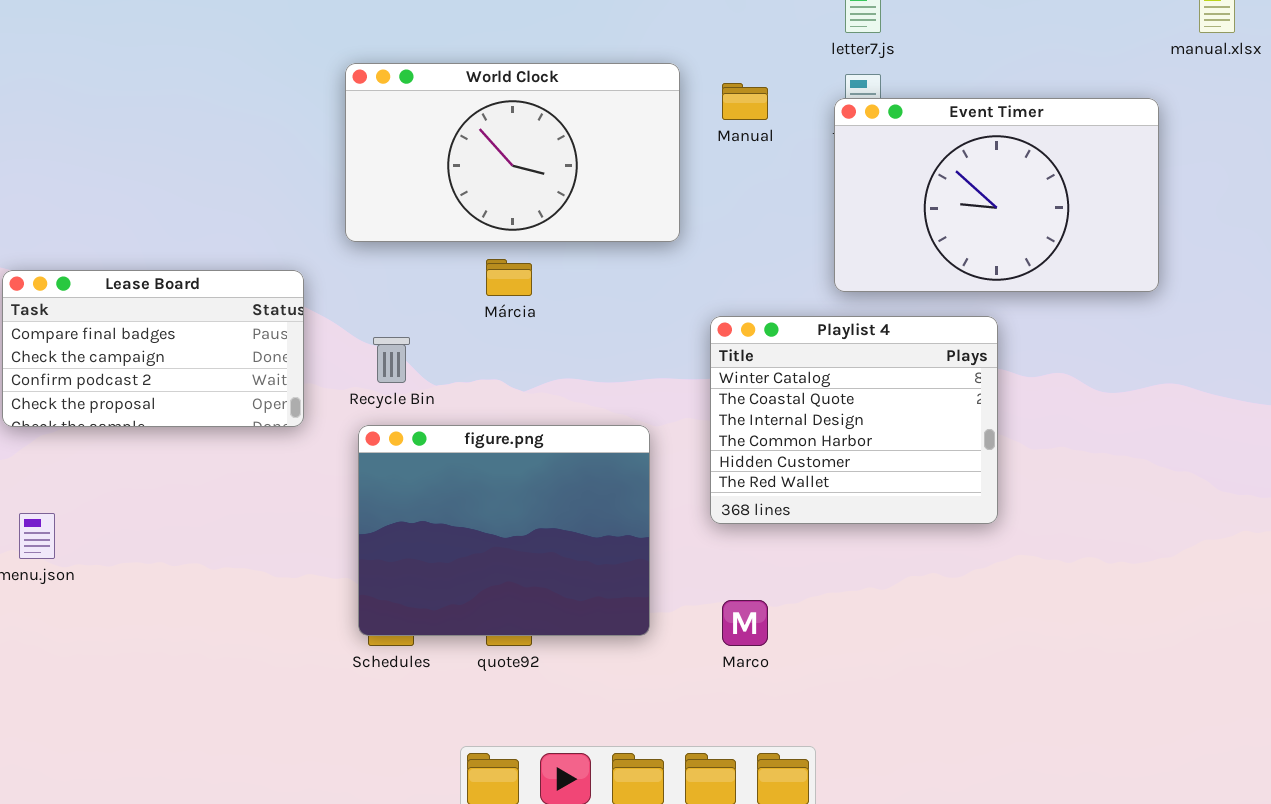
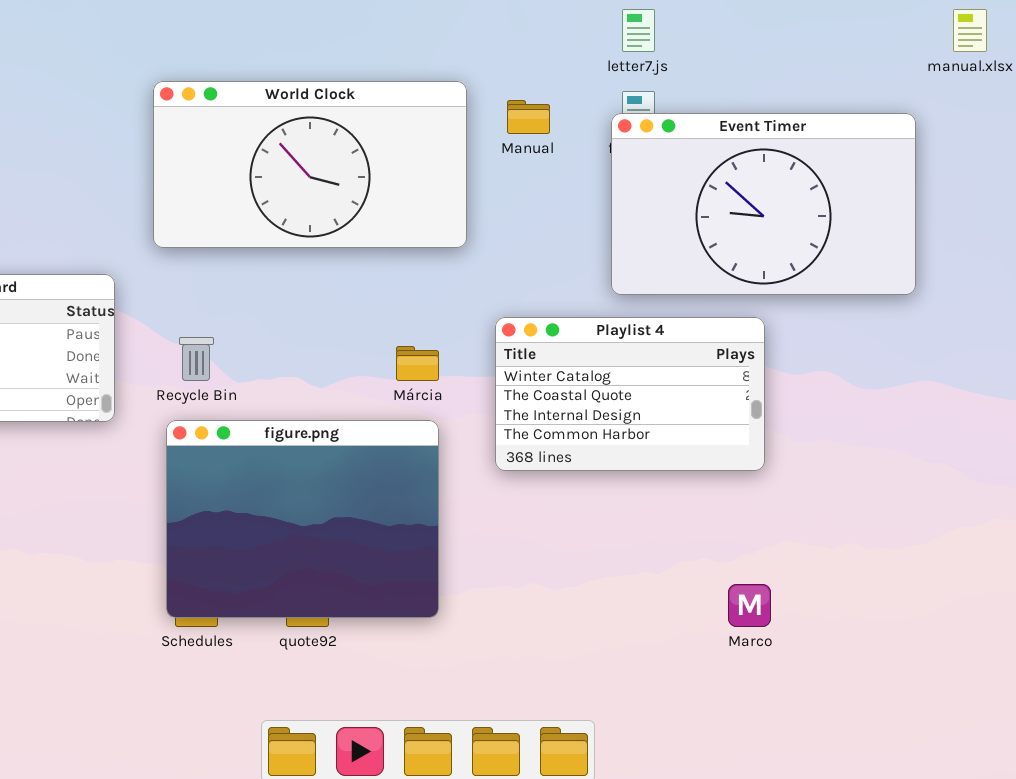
Márcia: [486,259,532,296] -> [396,346,439,381], moved
Playlist 4: [710,316,998,524] -> [495,317,765,471], resized
Marco: [722,600,768,646] -> [728,584,771,627], moved

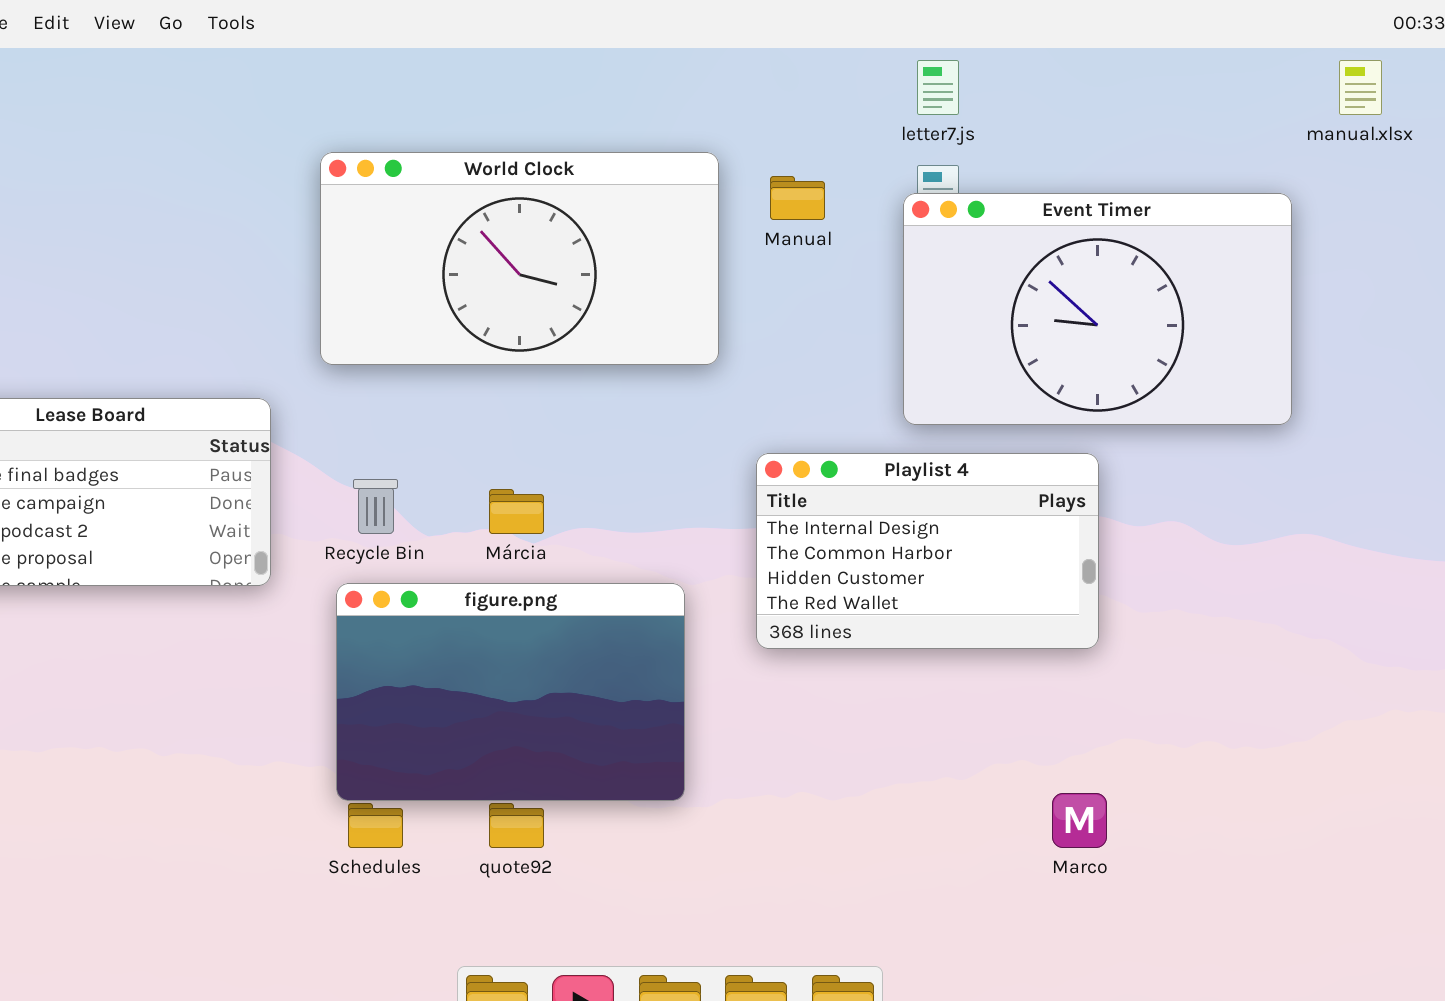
Playlist 4: [495,317,765,471] -> [756,453,1099,649], scrolled down 2 rows
Márcia: [396,346,439,381] -> [489,489,544,534], moved
figure.png: [166,420,439,618] -> [336,583,685,801], resized

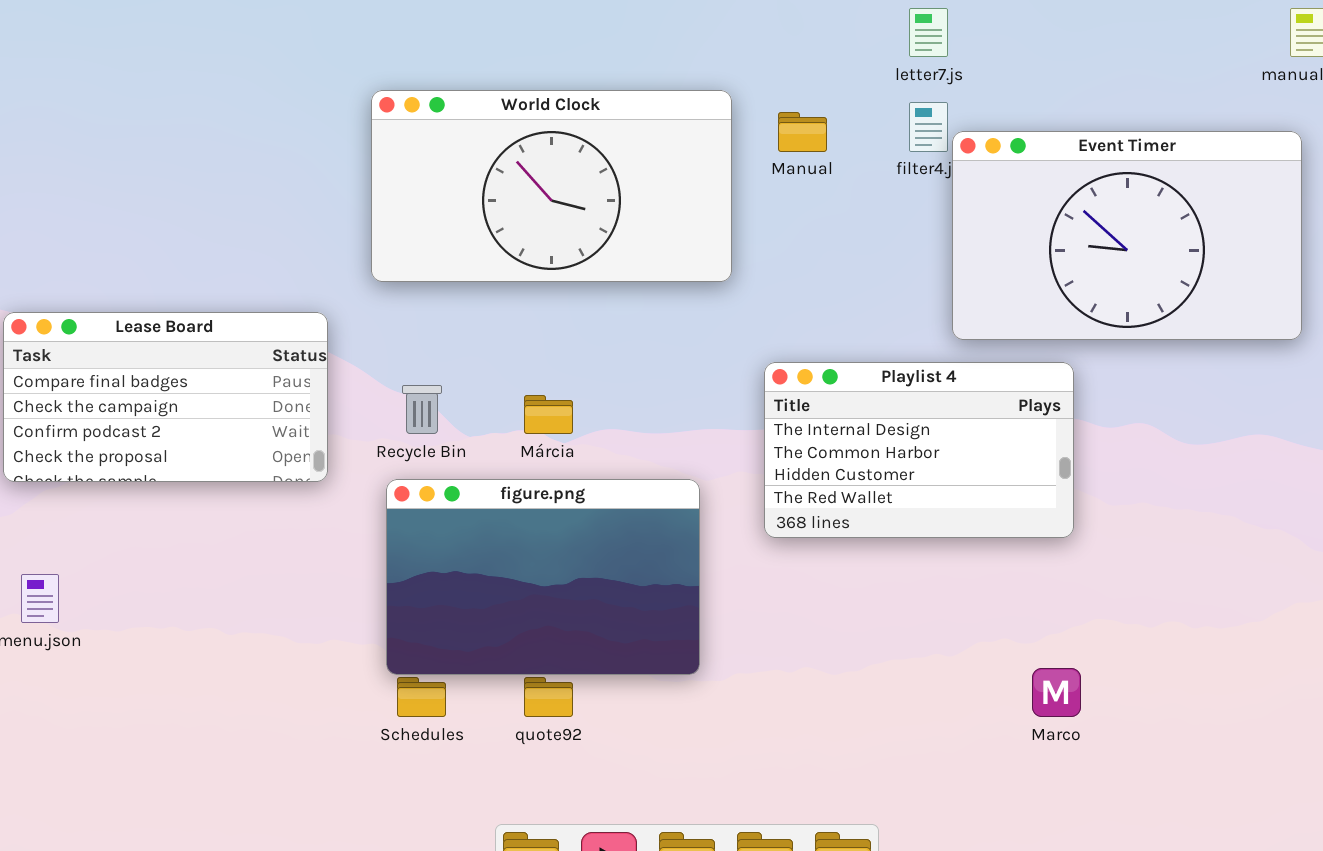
Event Timer: [903,193,1292,425] -> [952,131,1302,340], moved

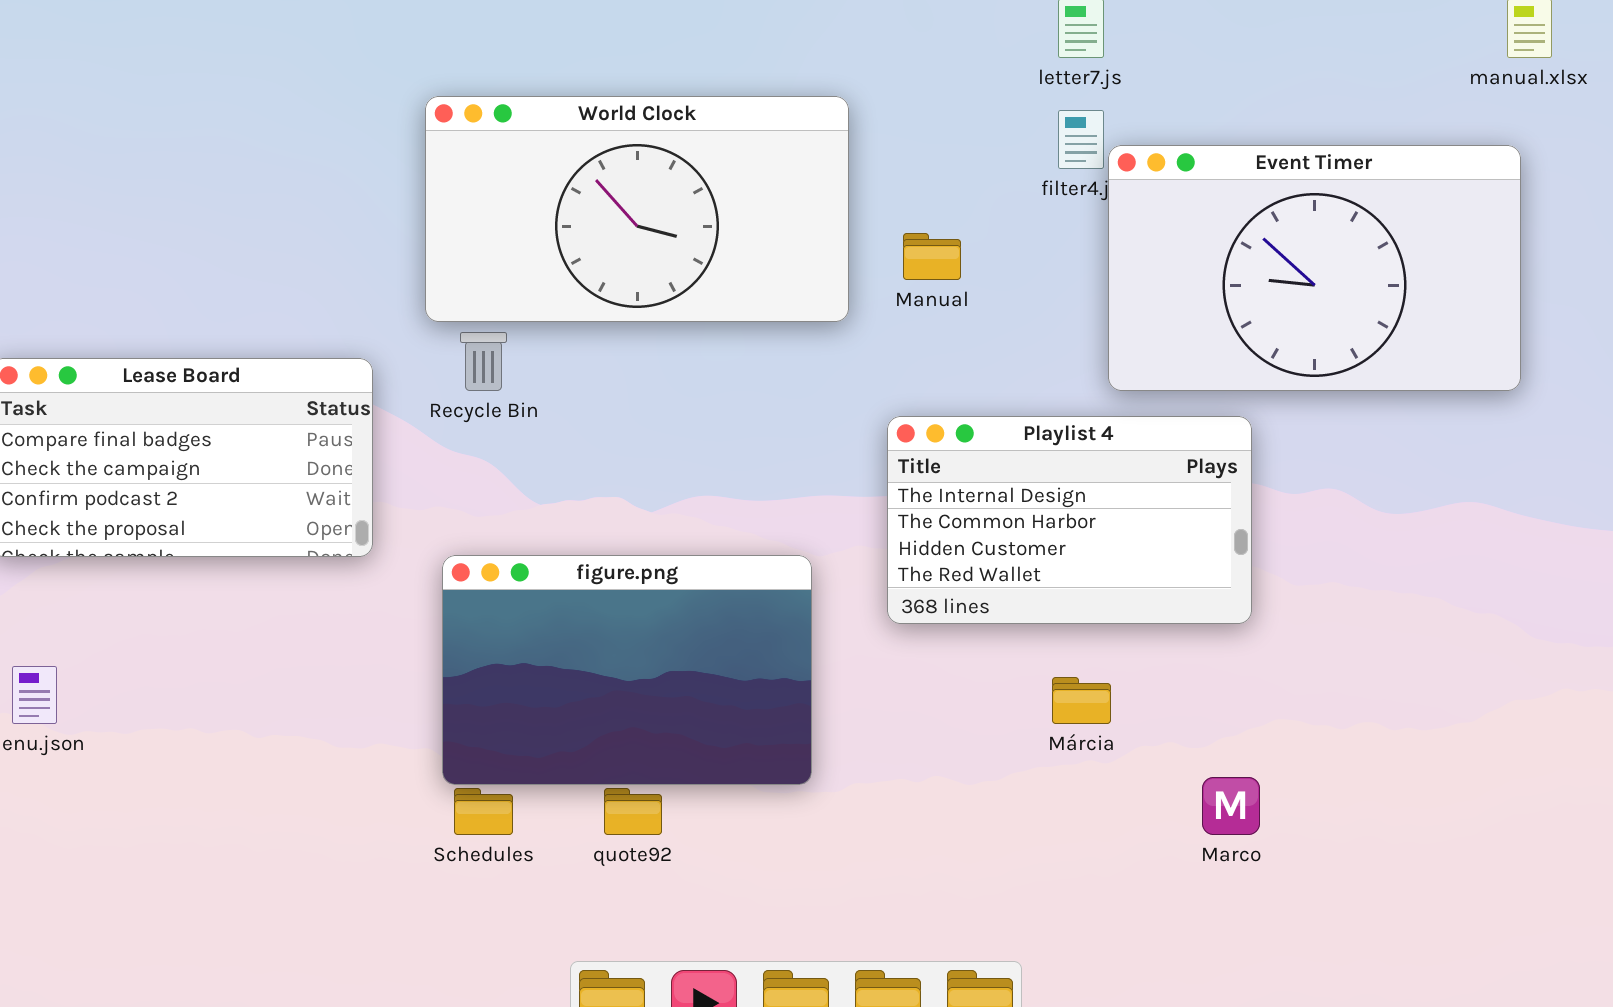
Manual: [778,112,827,152] -> [903,233,961,280], moved
Recycle Bin: [402,385,442,434] -> [460,332,507,391], moved
Márcia: [524,395,573,434] -> [1052,677,1111,724], moved

